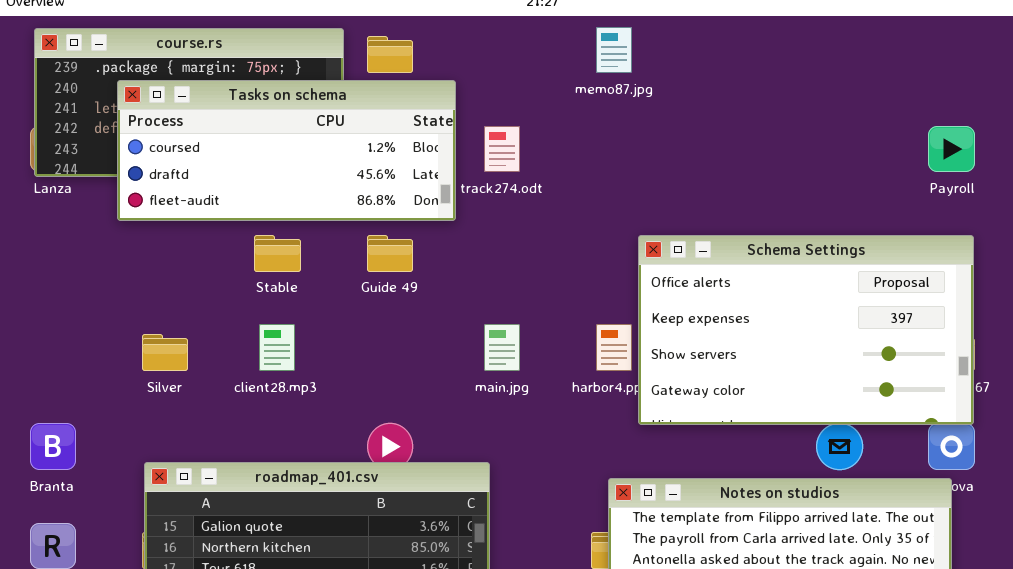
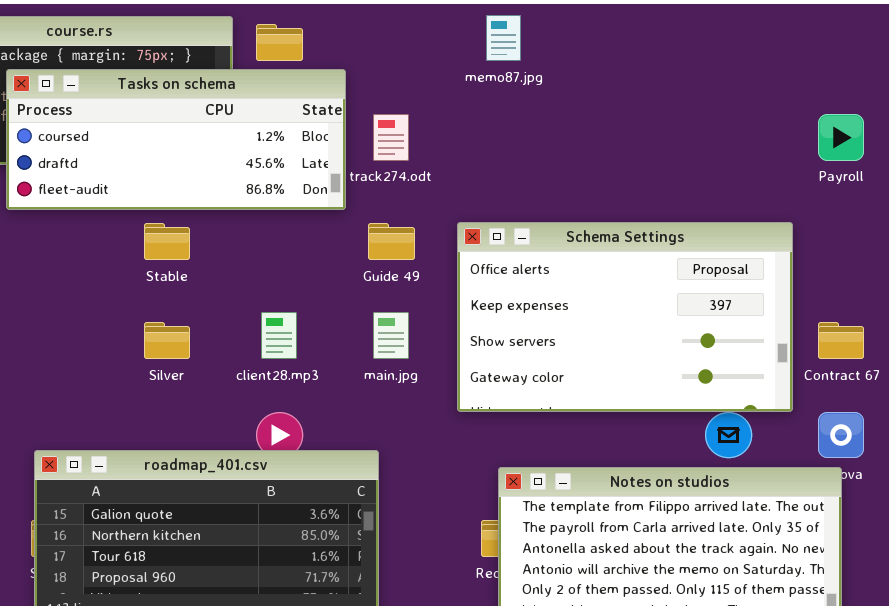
Guide 49: [367,235,413,272] -> [368,223,415,260], moved
Schema Settings: [638,235,974,425] -> [457,222,793,412], moved
client28.mp3: [259,324,295,371] -> [261,312,297,359], moved
Silver: [142,334,188,371] -> [144,322,190,359], moved

